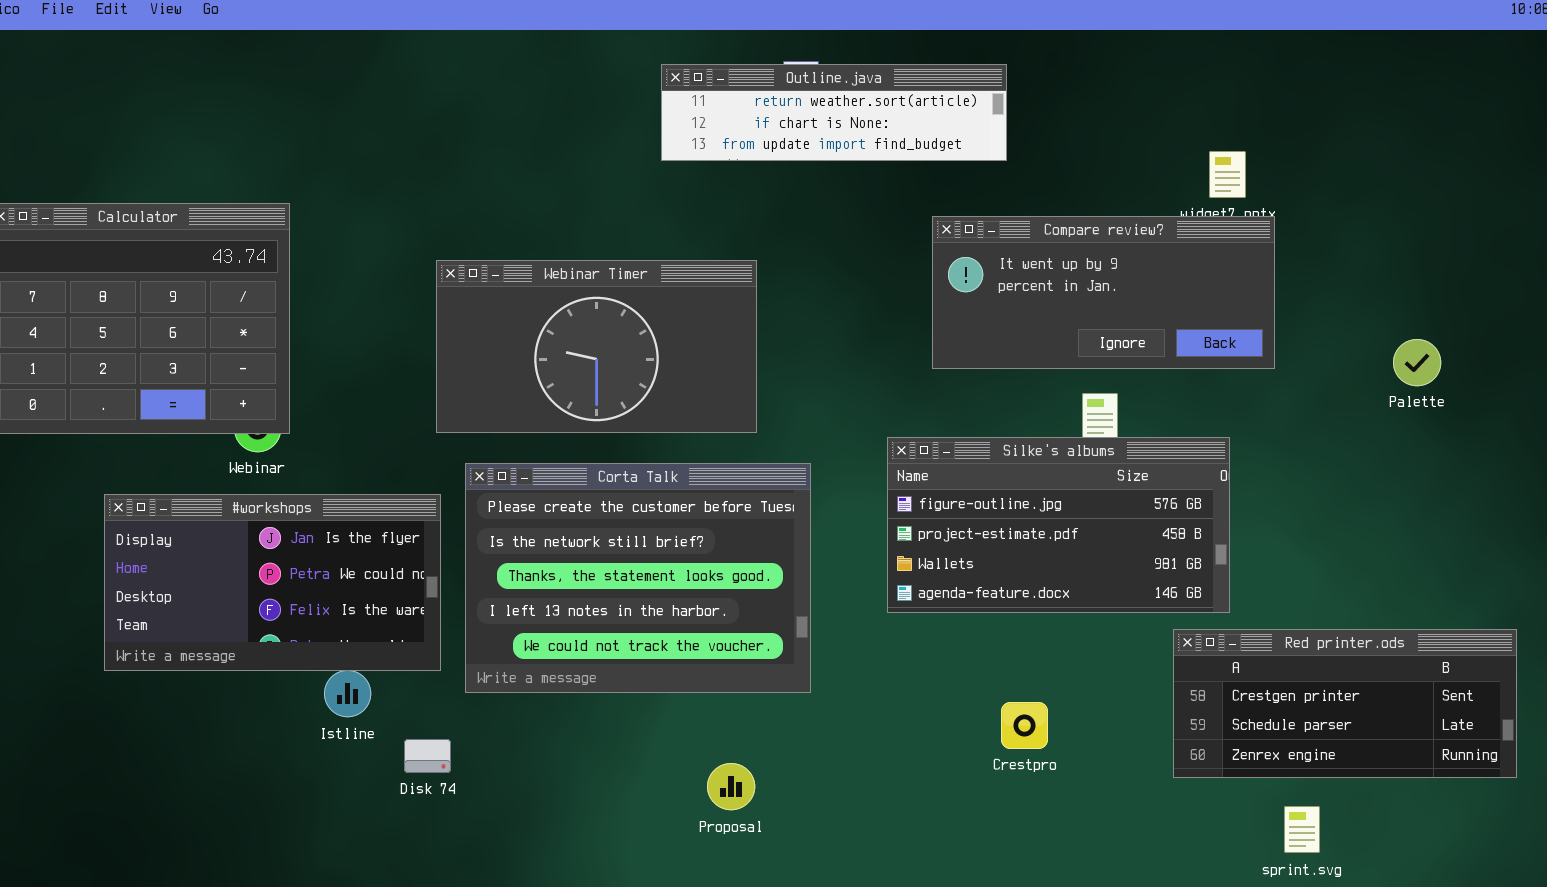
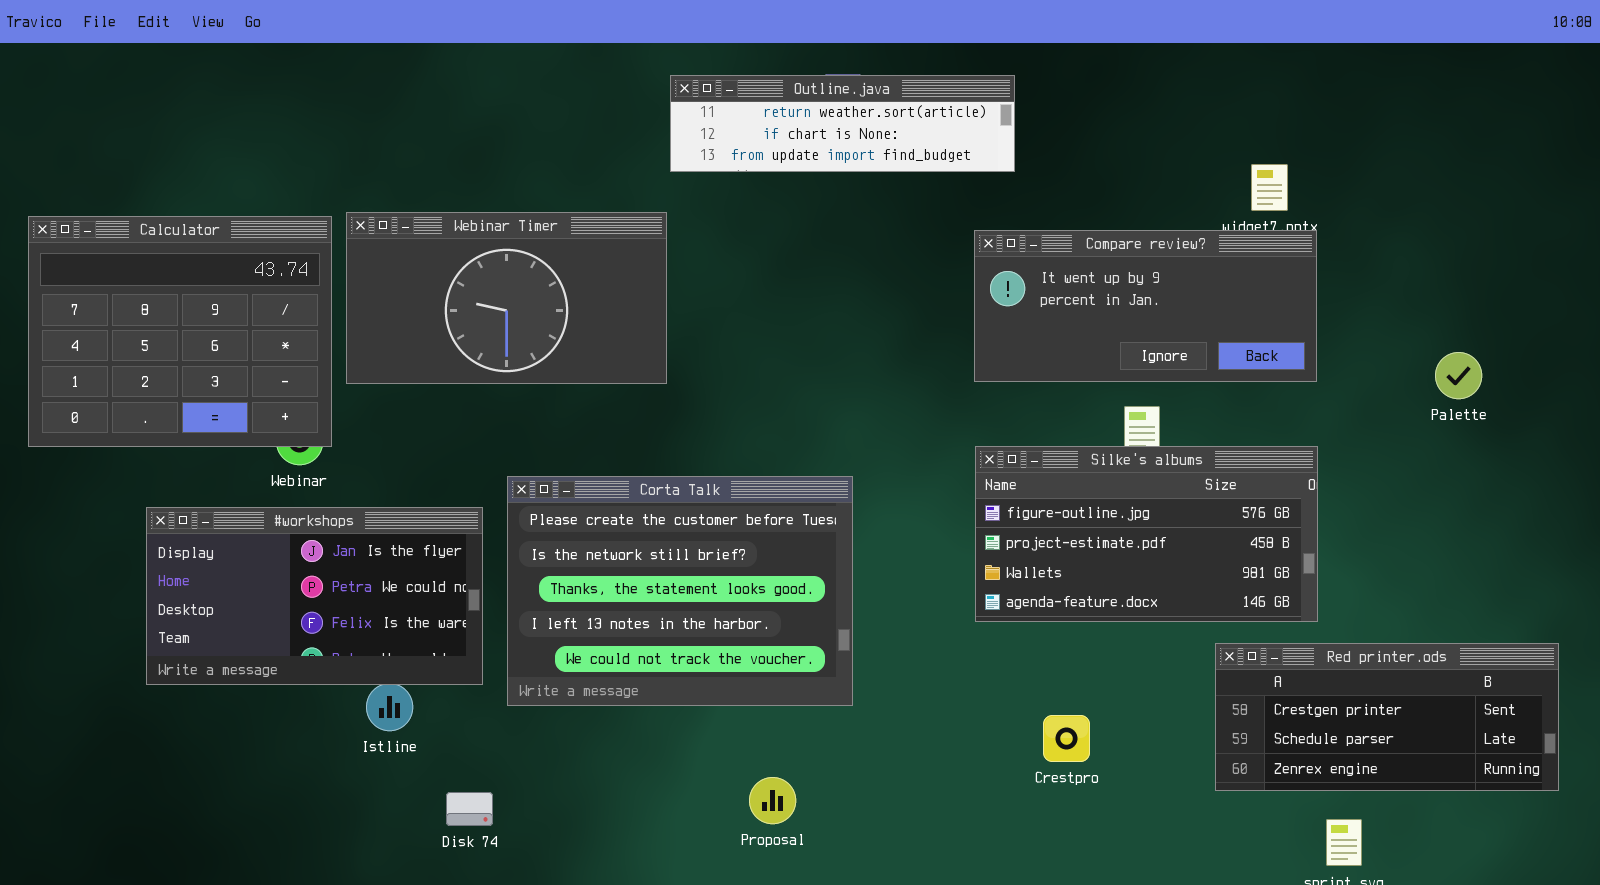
Outline.java: [661,64,1007,161] -> [670,75,1015,172], moved
Webinar Timer: [436,260,757,433] -> [346,212,667,384], moved
Silke's albums: [887,437,1230,613] -> [975,446,1318,622], moved
Disk 74: [404,739,451,773] -> [446,792,493,826], moved

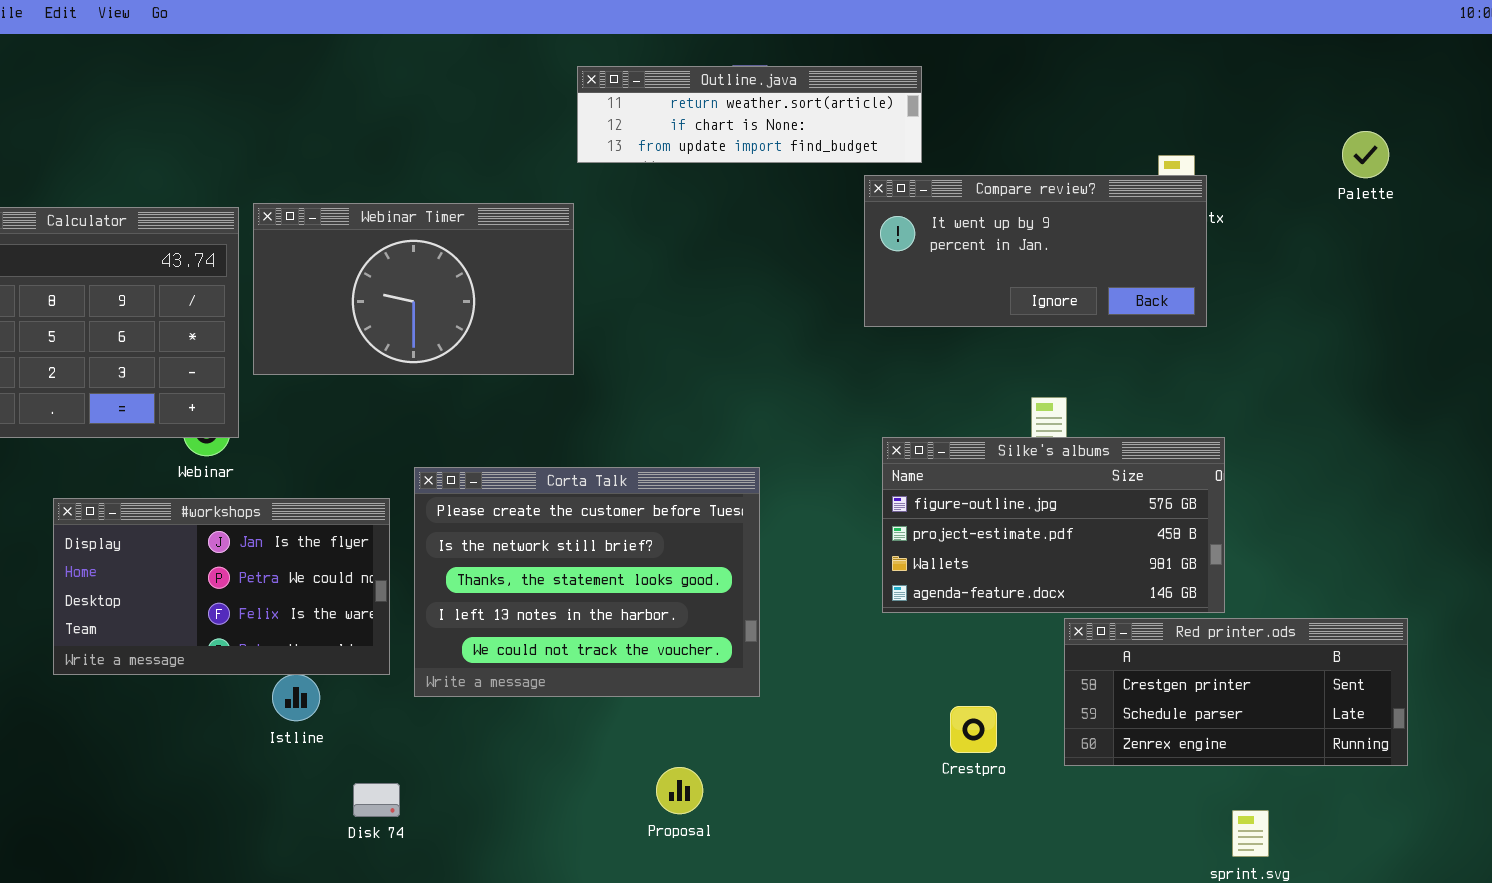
Compare review?: [974,230,1317,382] -> [864,175,1207,327], moved
Palette: [1435,352,1482,399] -> [1342,131,1389,178], moved
Red printer.ods: [1215,643,1559,791] -> [1064,618,1408,766], moved

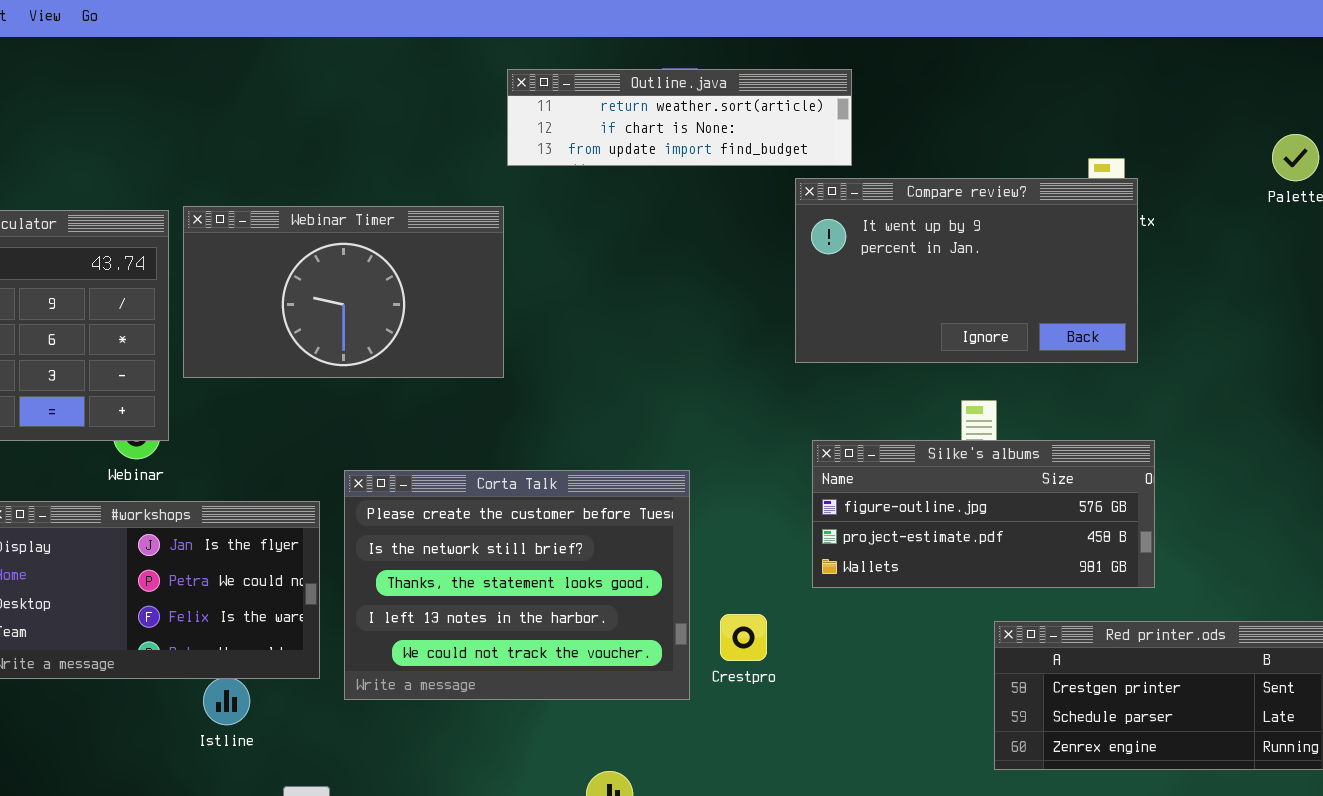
Compare review?: [864,175,1207,327] -> [795,178,1138,363], resized
Silke's albums: [882,437,1225,613] -> [812,440,1155,588], resized
Crestpro: [950,706,997,753] -> [720,614,767,661], moved

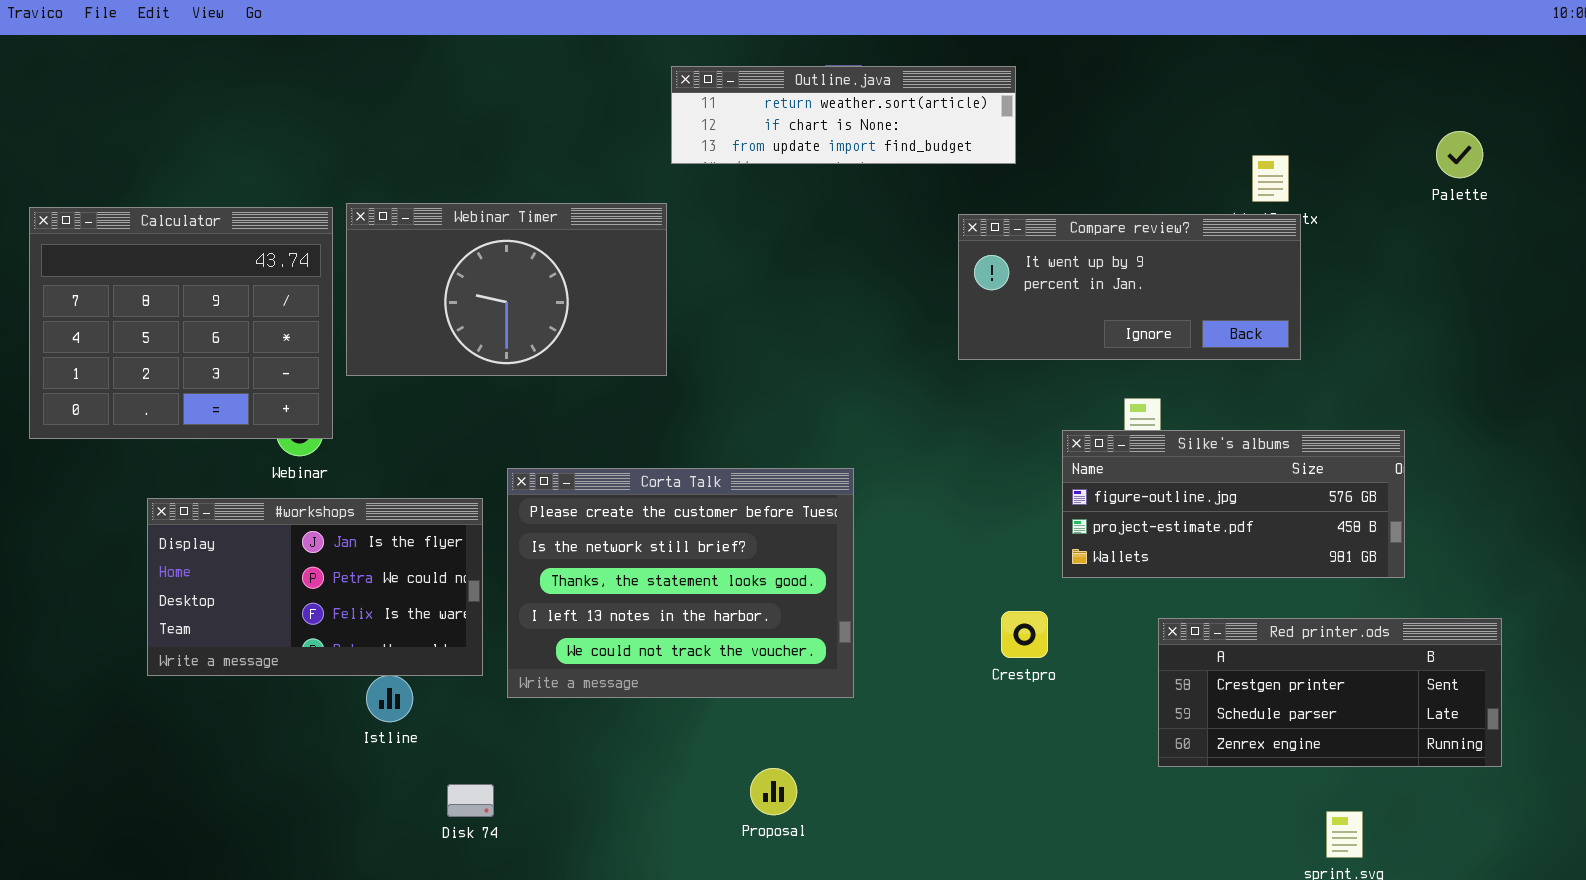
Compare review?: [795,178,1138,363] -> [958,214,1301,360], resized
Silke's albums: [812,440,1155,588] -> [1062,430,1405,578], moved
Crestpro: [720,614,767,661] -> [1001,611,1048,658], moved

